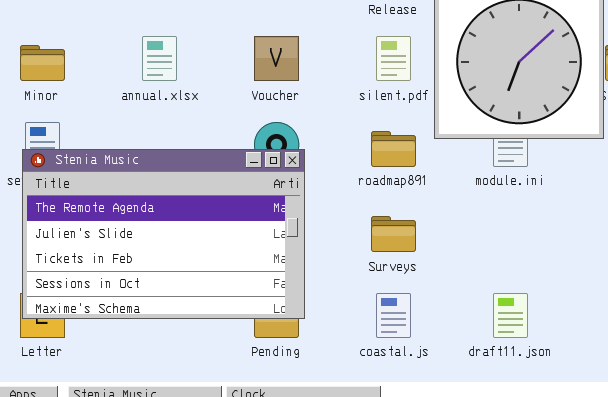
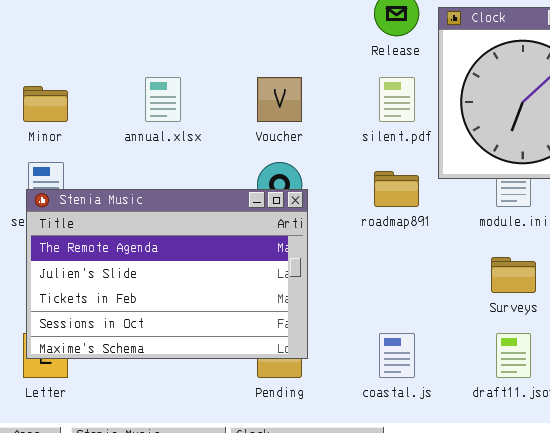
Surveys: [371,216,416,252] -> [491,257,536,293], moved

